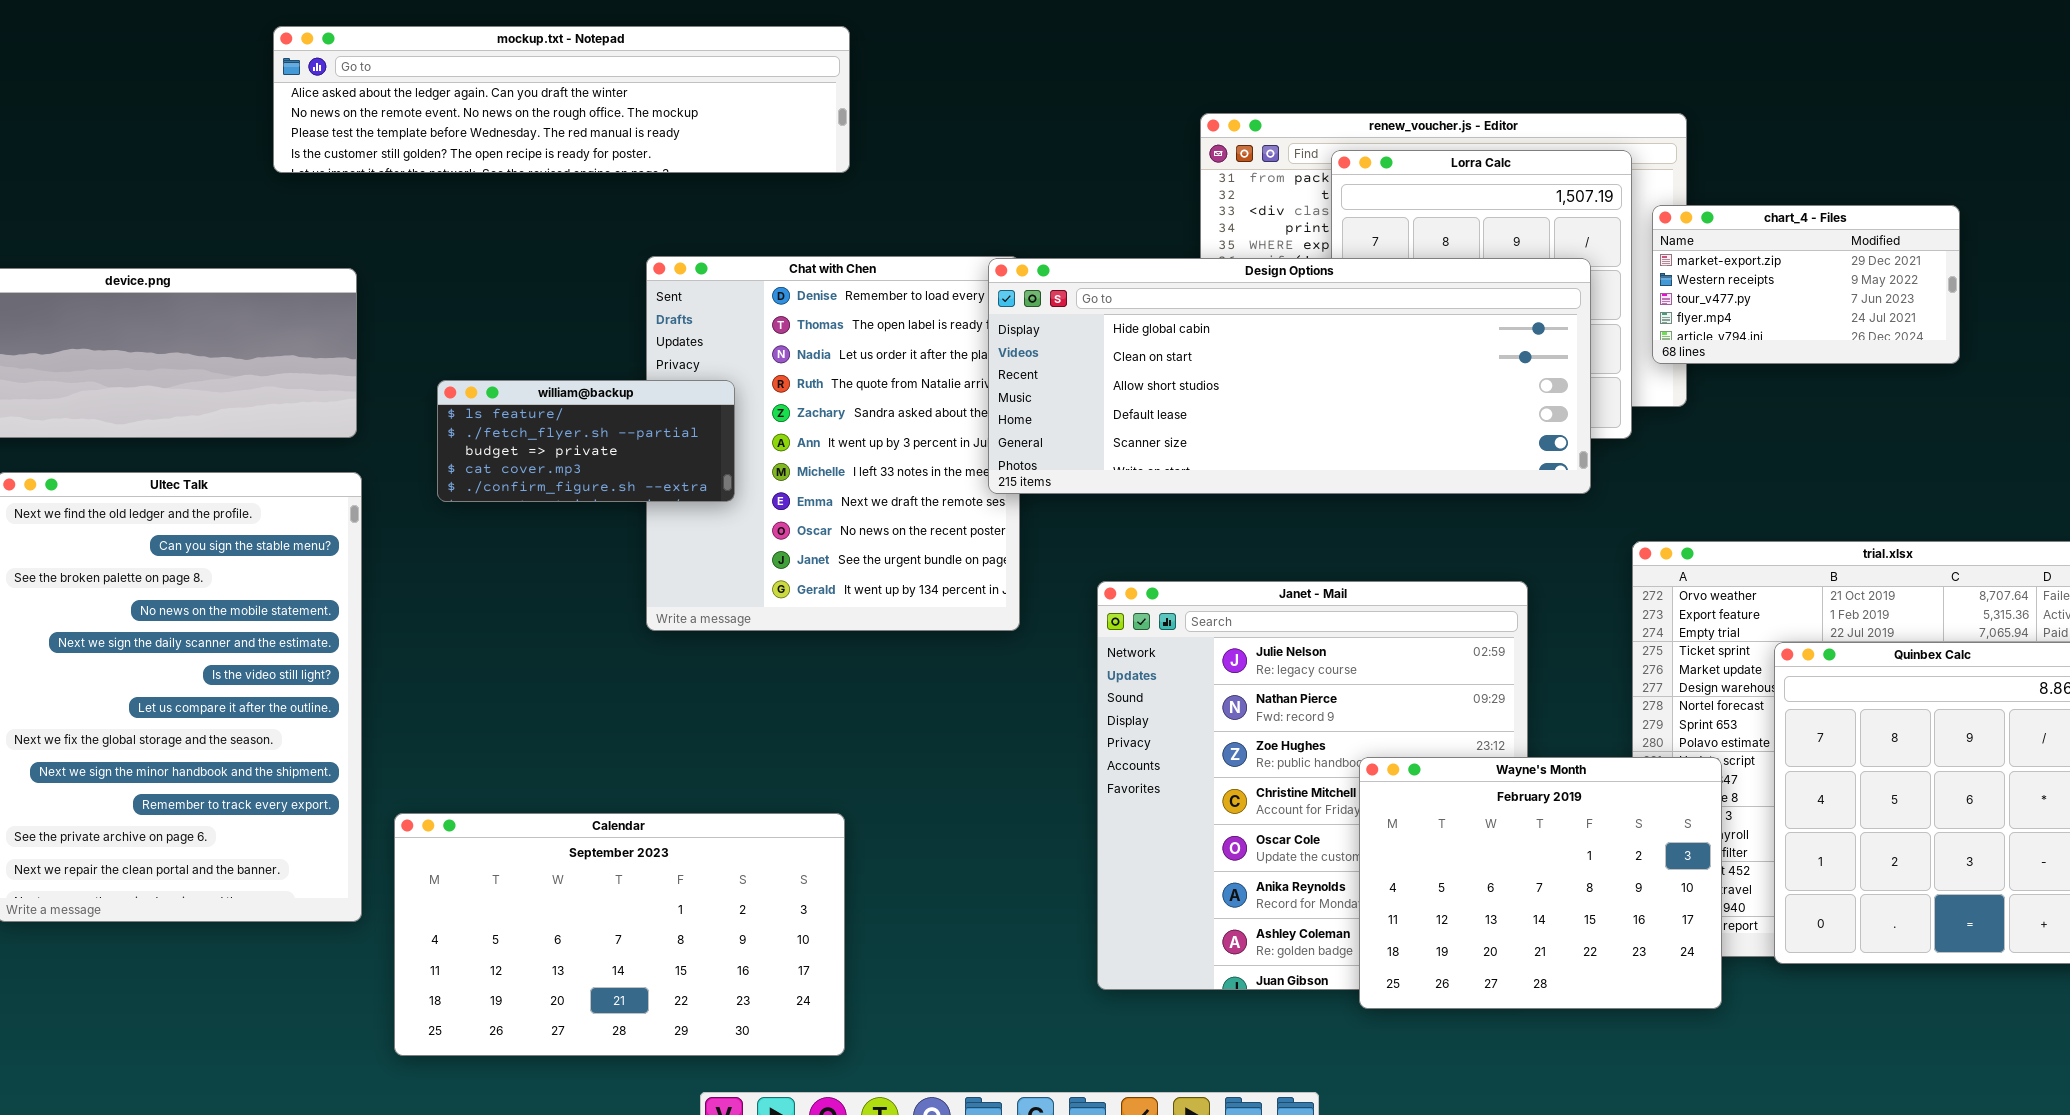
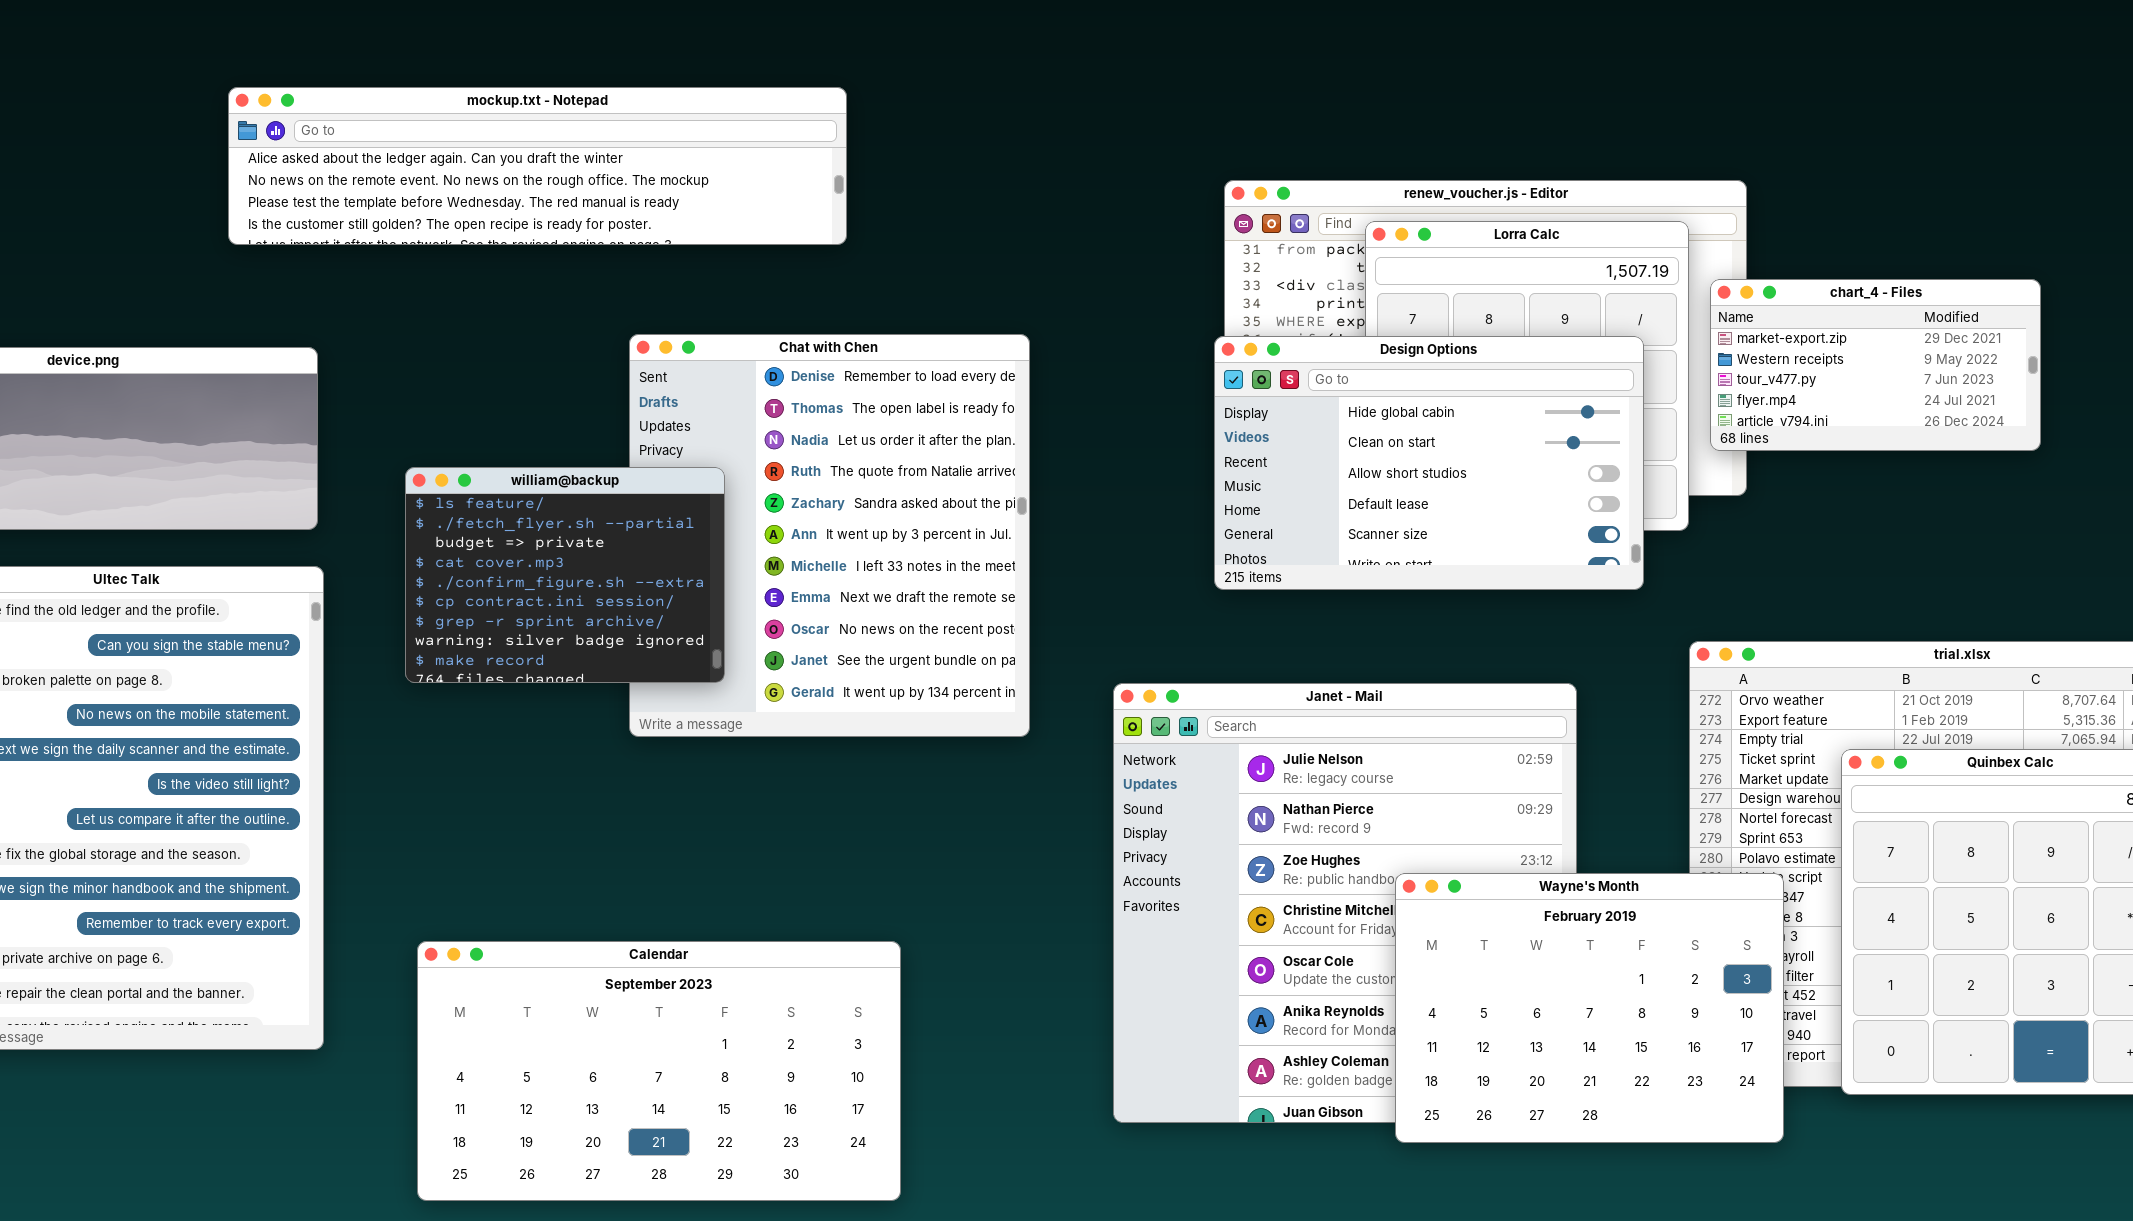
Design Options: [988,258,1591,494] -> [1214,336,1644,590], resized
william@backup: [437,380,735,502] -> [405,467,725,683], resized
Calendar: [394,813,845,1056] -> [417,941,901,1201], moved

